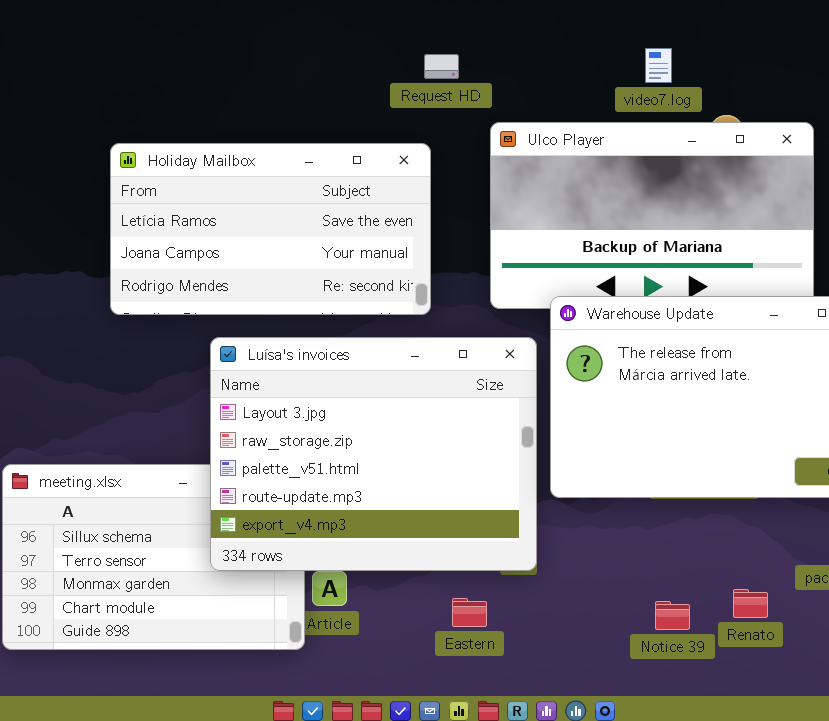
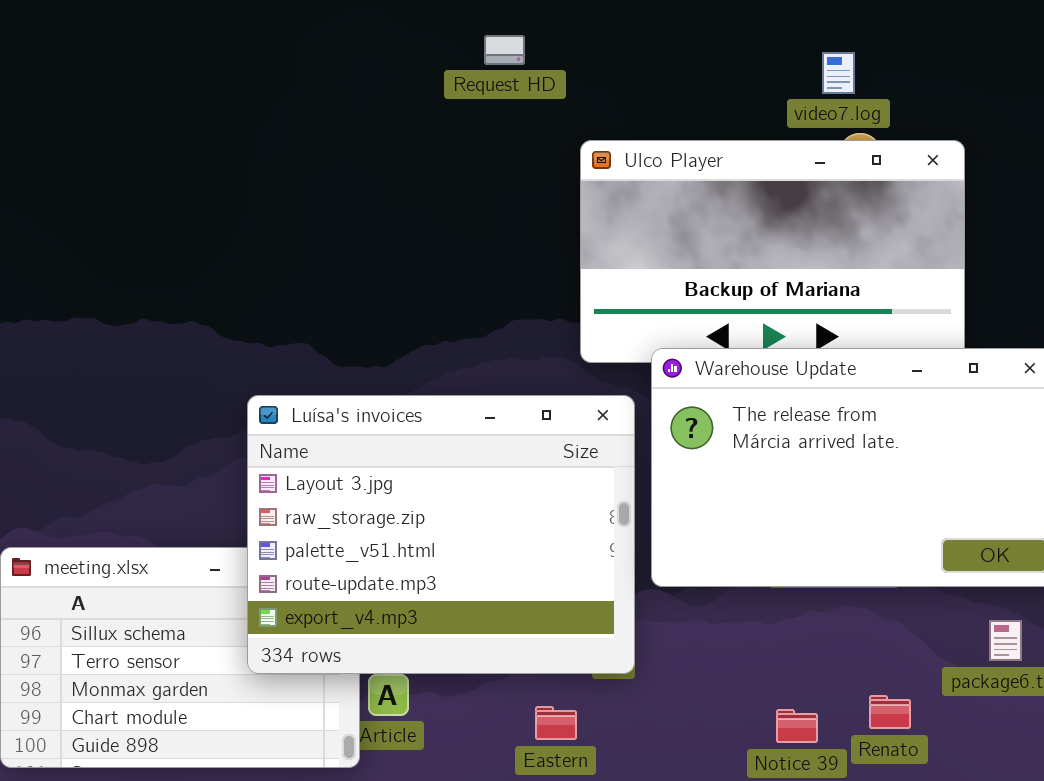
video7.log: [645,48,672,83] -> [822,52,855,94], moved
Request HD: [424,54,459,79] -> [484,35,525,65], moved
Holiday Mailbox: [110,143,431,315] -> none, closed

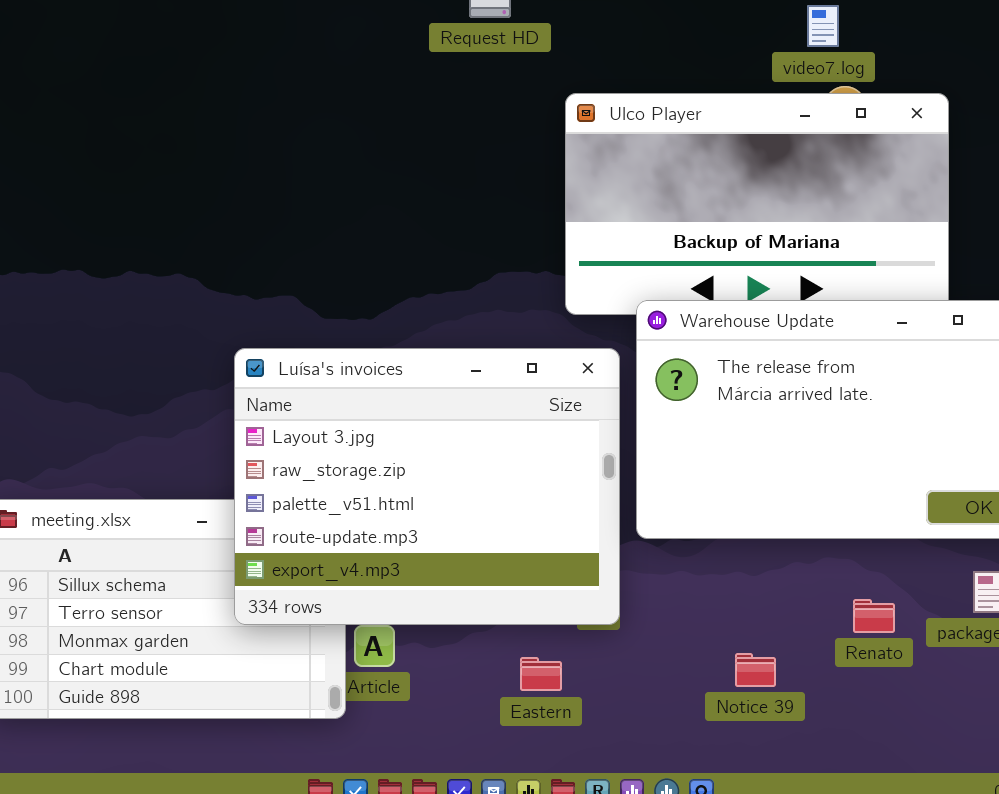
Renato: [869,695,911,729] -> [853,599,895,633], moved
Notice 39: [776,709,818,743] -> [735,653,776,687], moved

